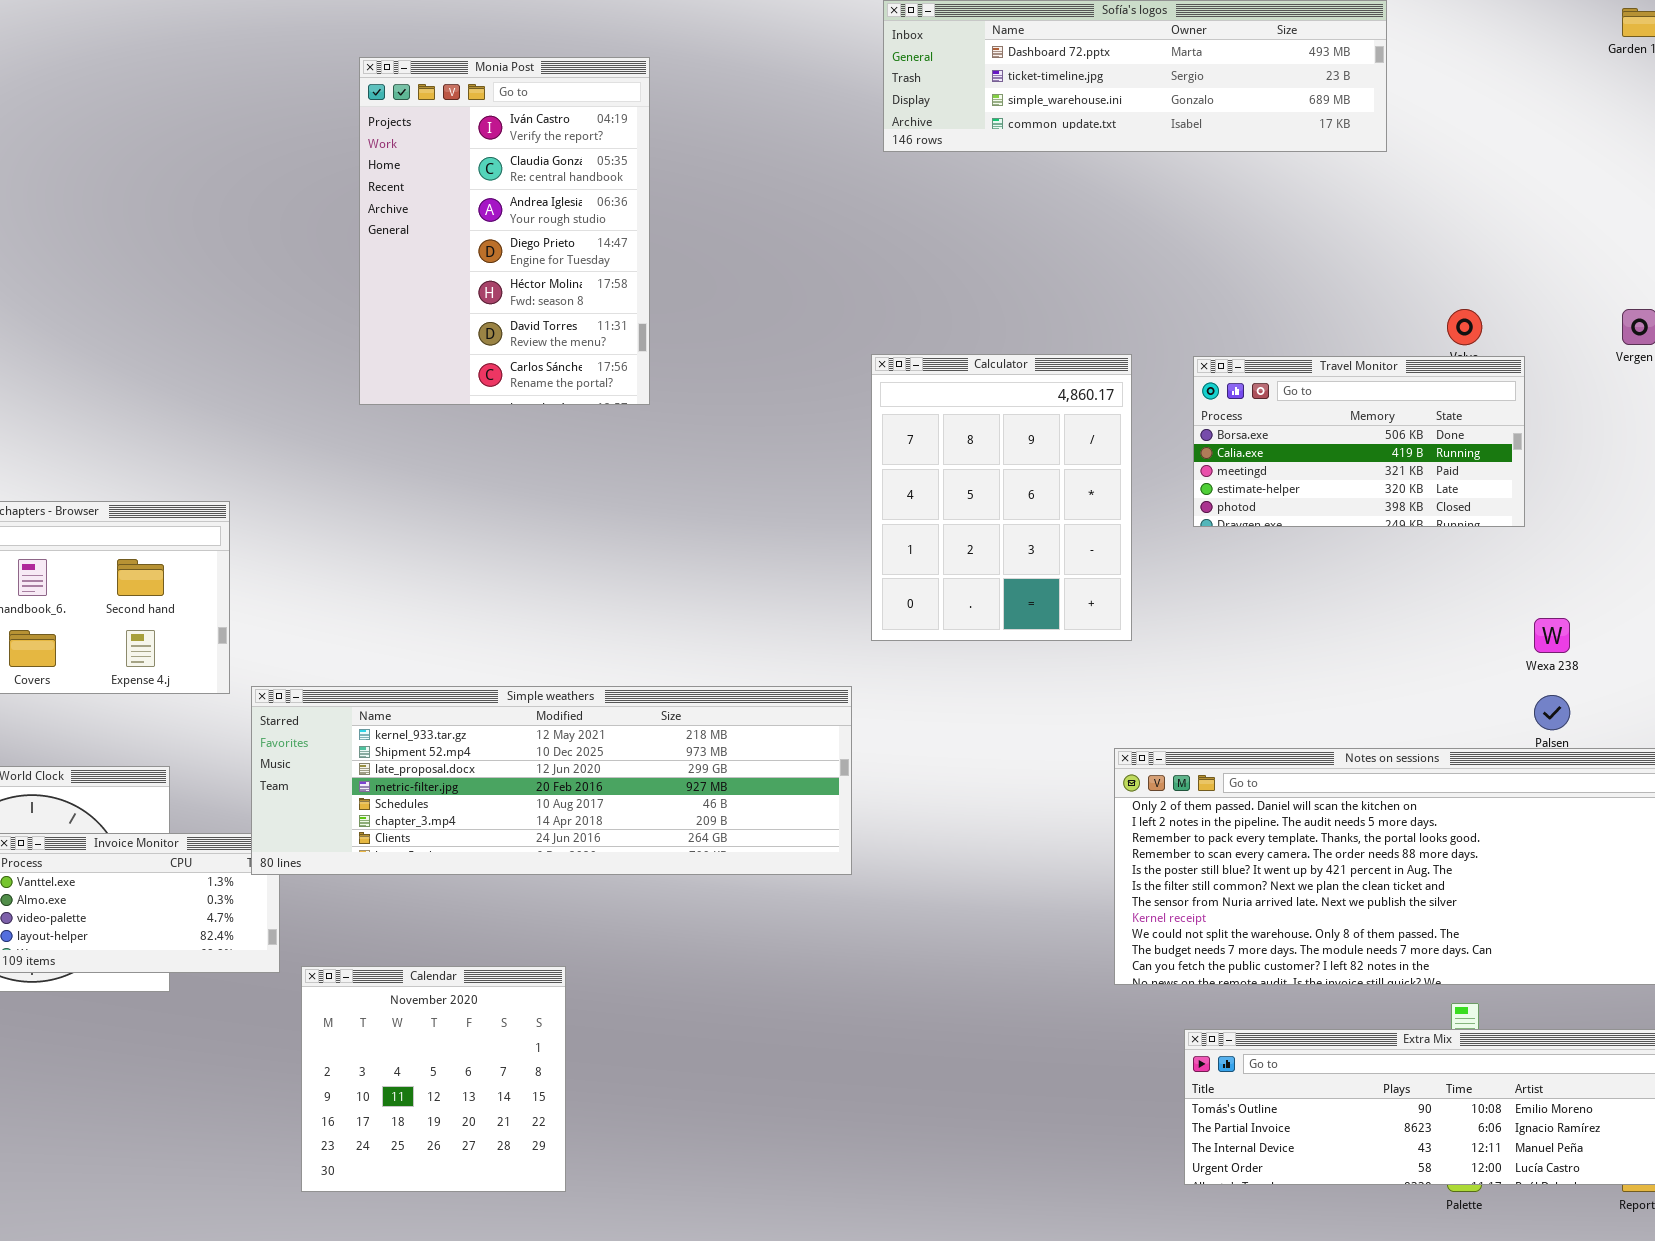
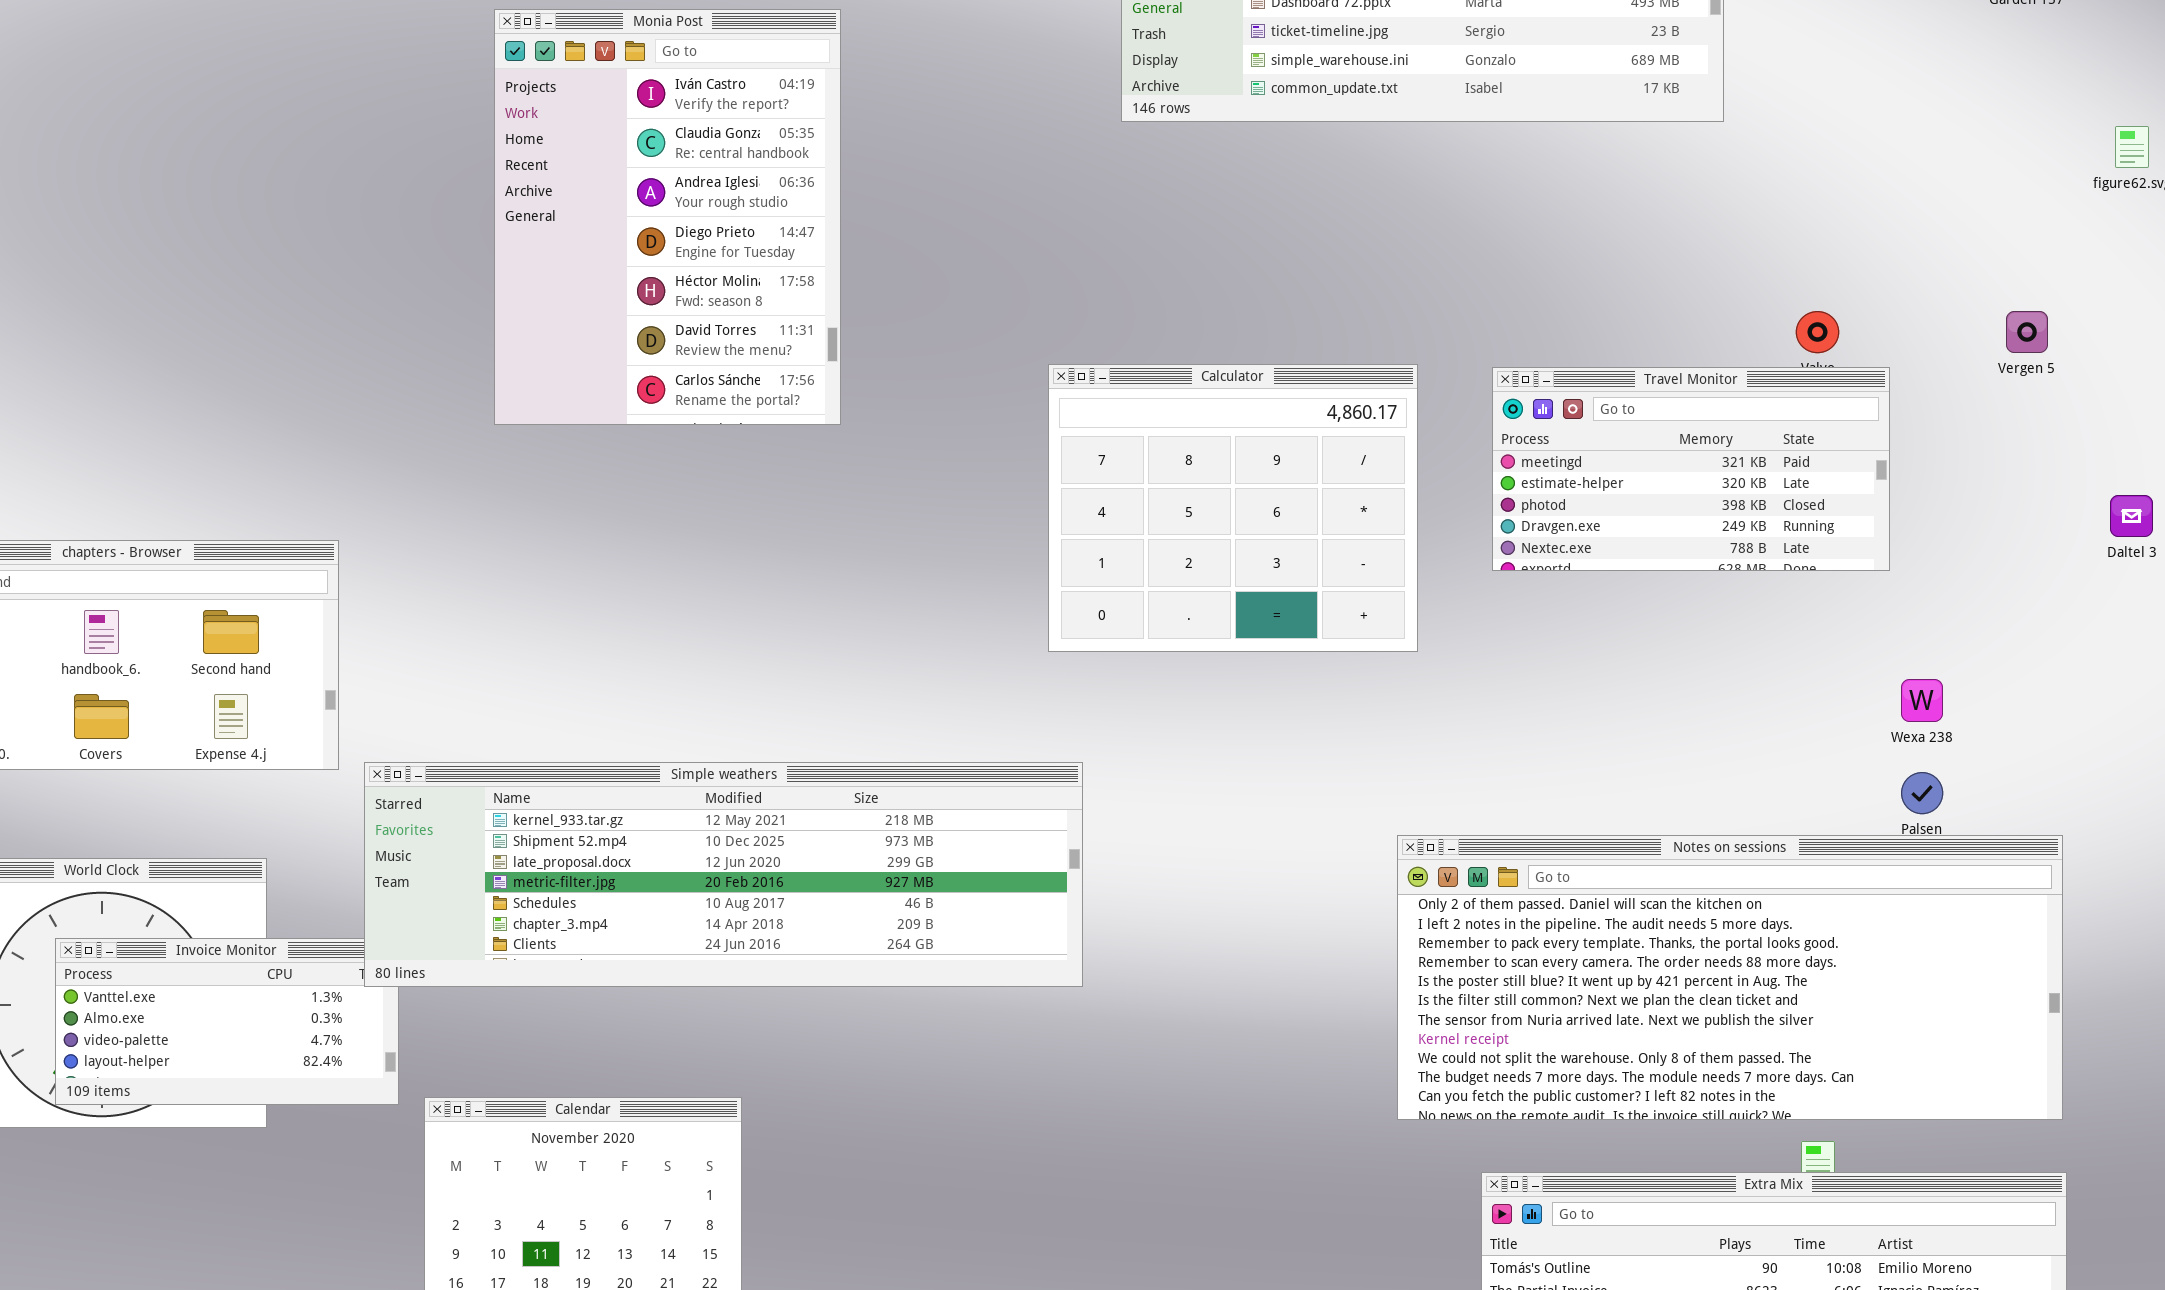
Calculator: [871,354,1132,641] -> [1048,364,1418,652], resized
Travel Monitor: [1193,356,1525,527] -> [1492,367,1890,571], scrolled down 2 rows

